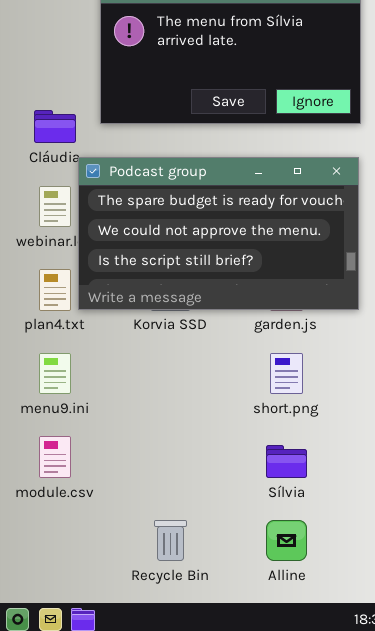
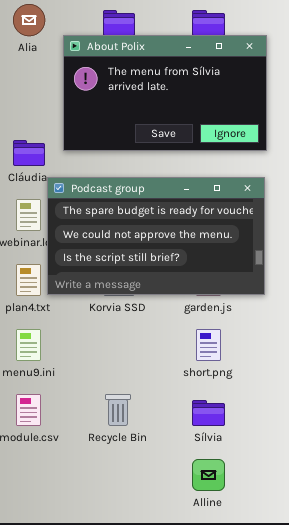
Recycle Bin: [154,520,187,561] -> [105,394,131,426], moved

